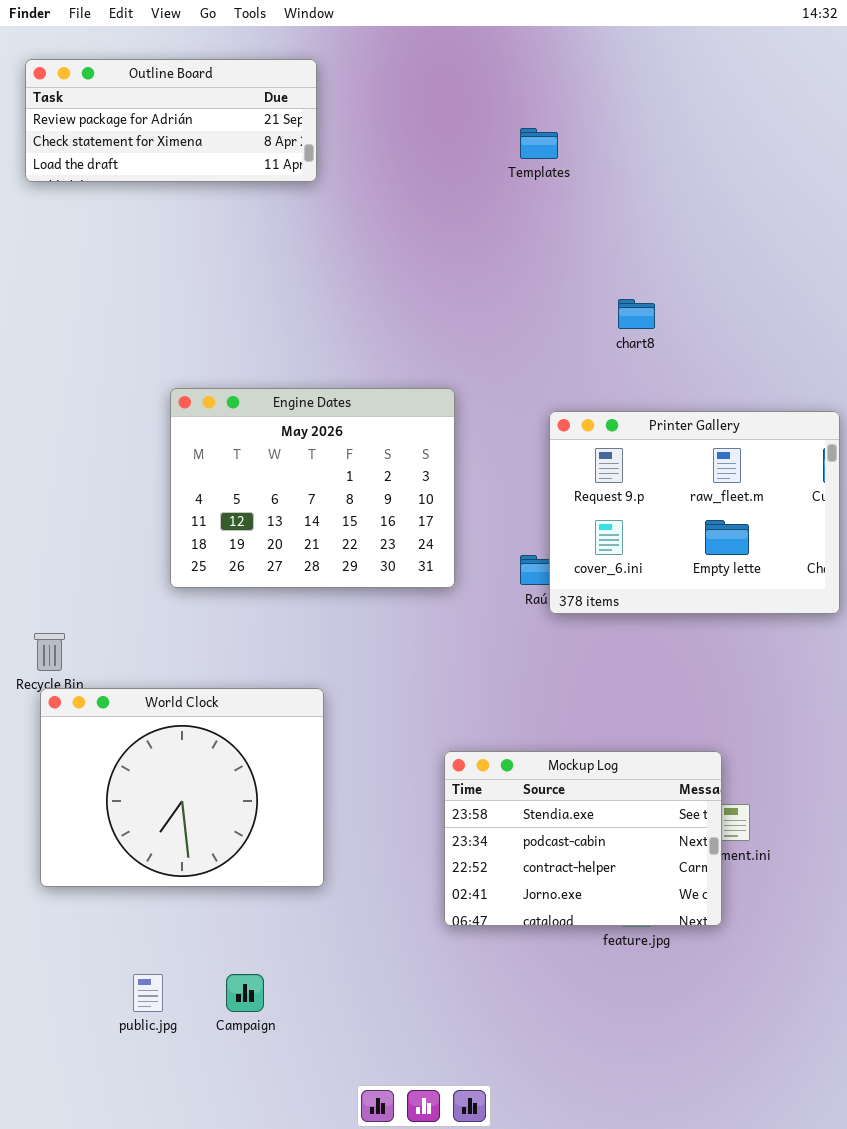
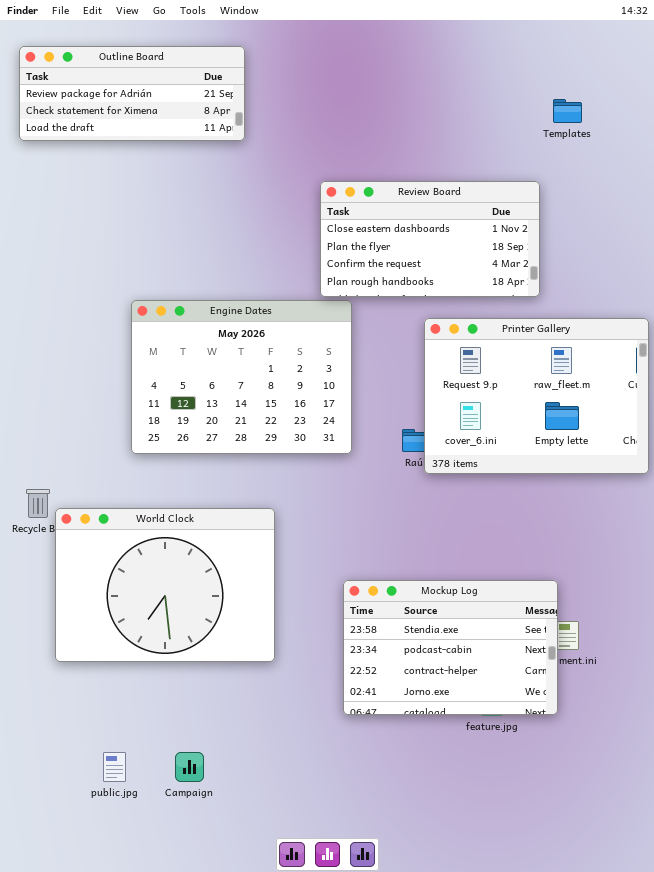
Templates: [520,128,558,159] -> [553,99,582,123], moved
Review Board: none -> [320,181,540,297], opened
World Clock: [40,688,324,887] -> [55,508,275,662], moved

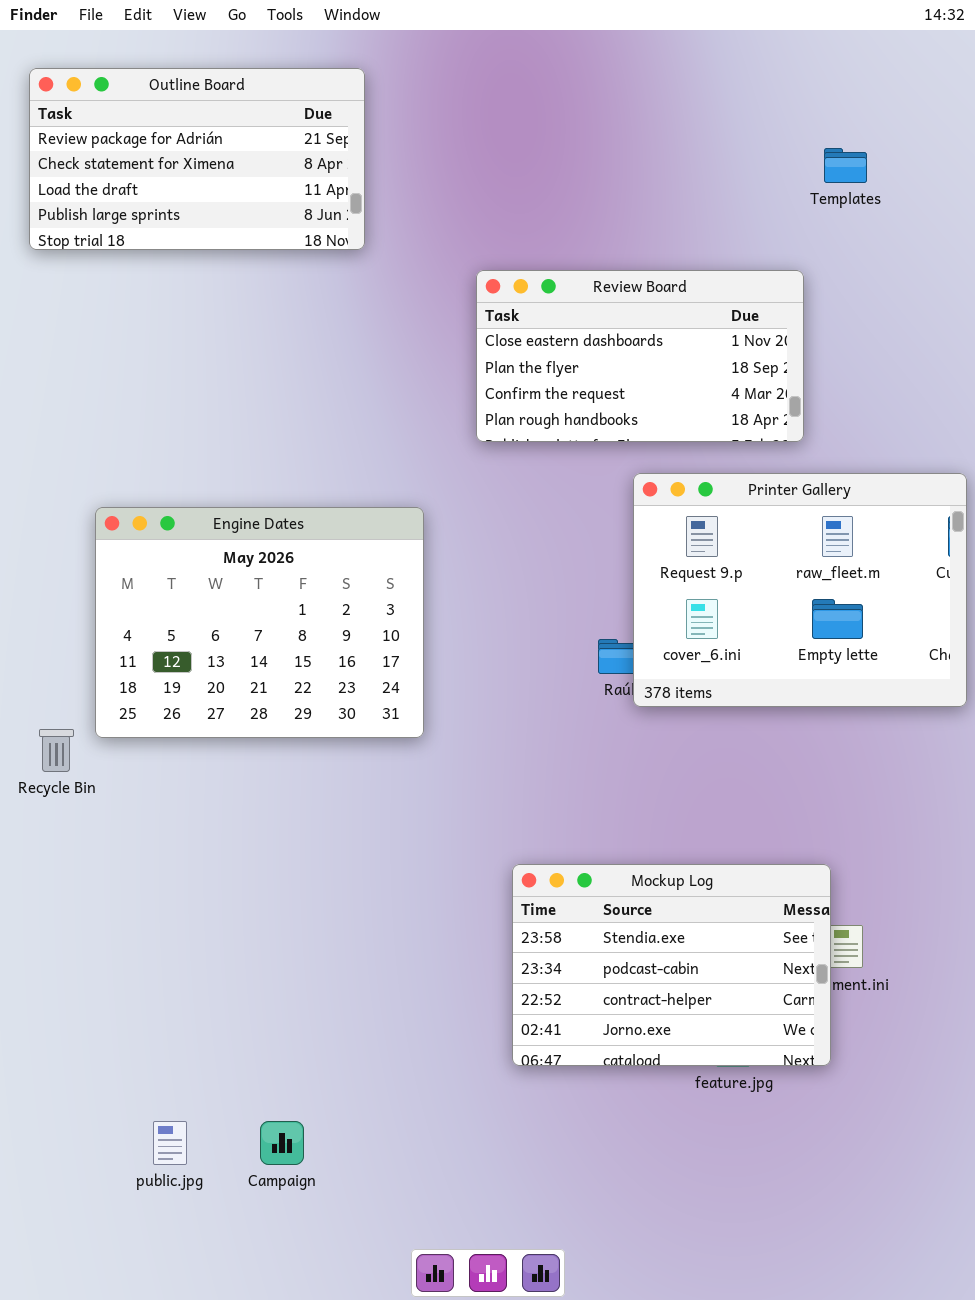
Outline Board: [19,46,245,141] -> [29,68,365,250], resized
Engine Dates: [131,300,352,454] -> [95,507,424,738], moved
World Clock: [55,508,275,662] -> none, closed

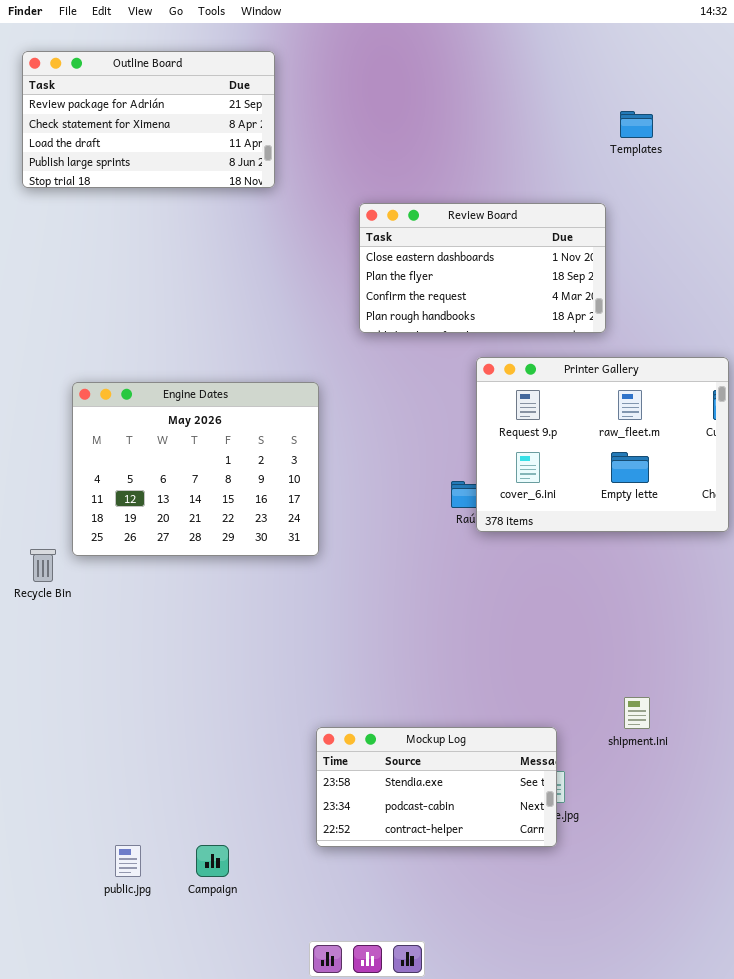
Mockup Log: [512,864,831,1066] -> [316,727,557,847], moved, resized

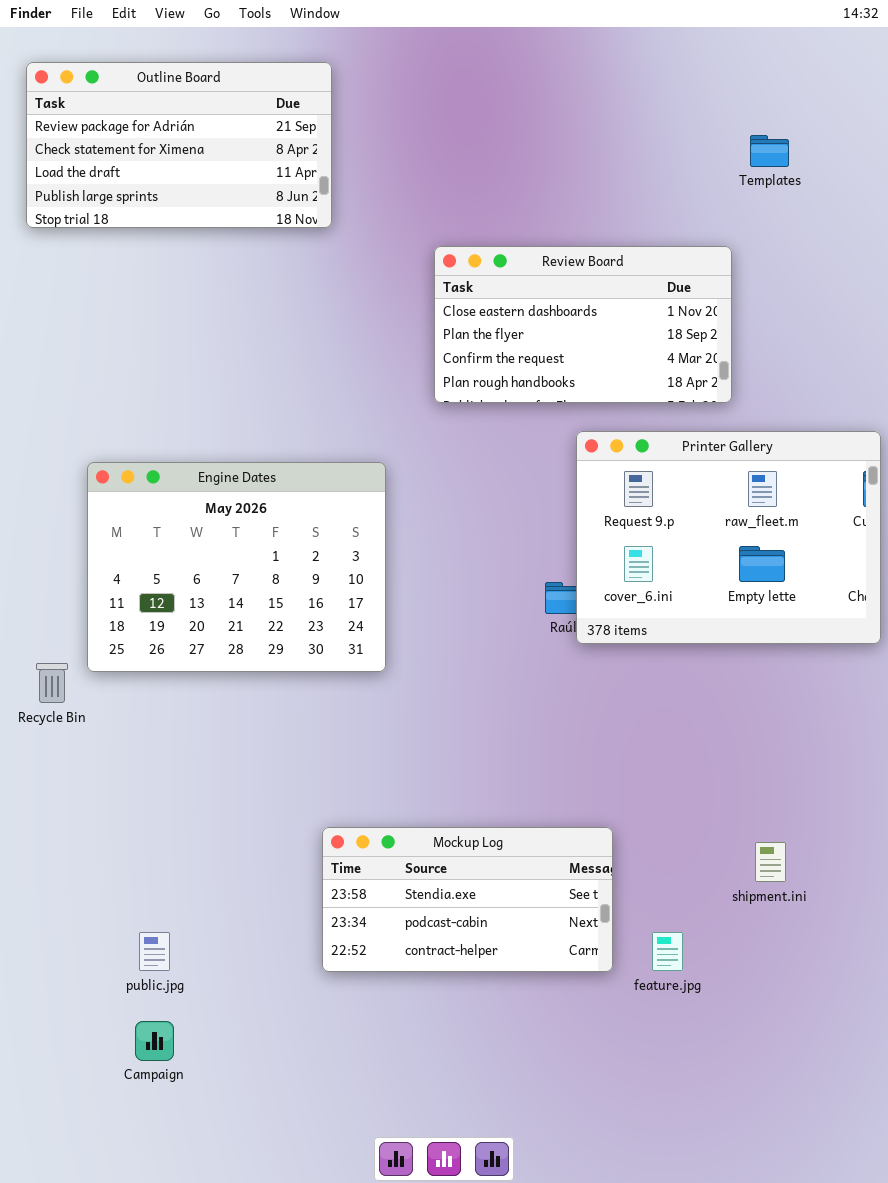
Mockup Log: [316,727,557,847] -> [322,827,613,972], moved
public.jpg: [115,845,141,877] -> [139,932,170,971], moved
Campaign: [196,845,229,877] -> [135,1021,174,1061], moved

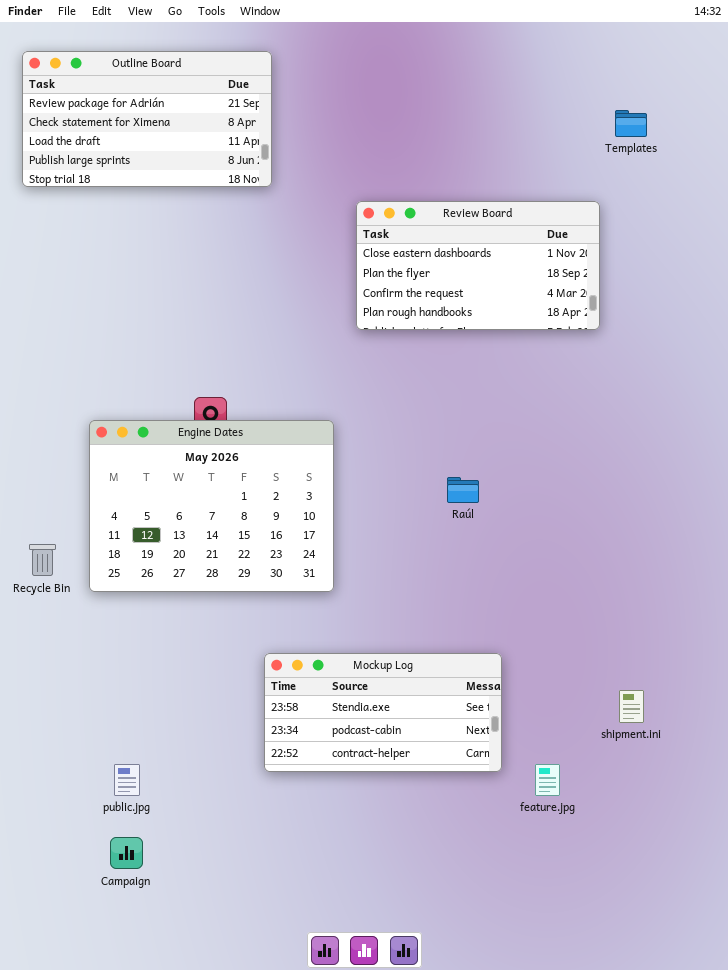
Printer Gallery: [576,431,881,644] -> none, closed
Engine Dates: [87,462,386,672] -> [89,420,334,592], moved
Mockup Log: [322,827,613,972] -> [264,653,502,772], moved

